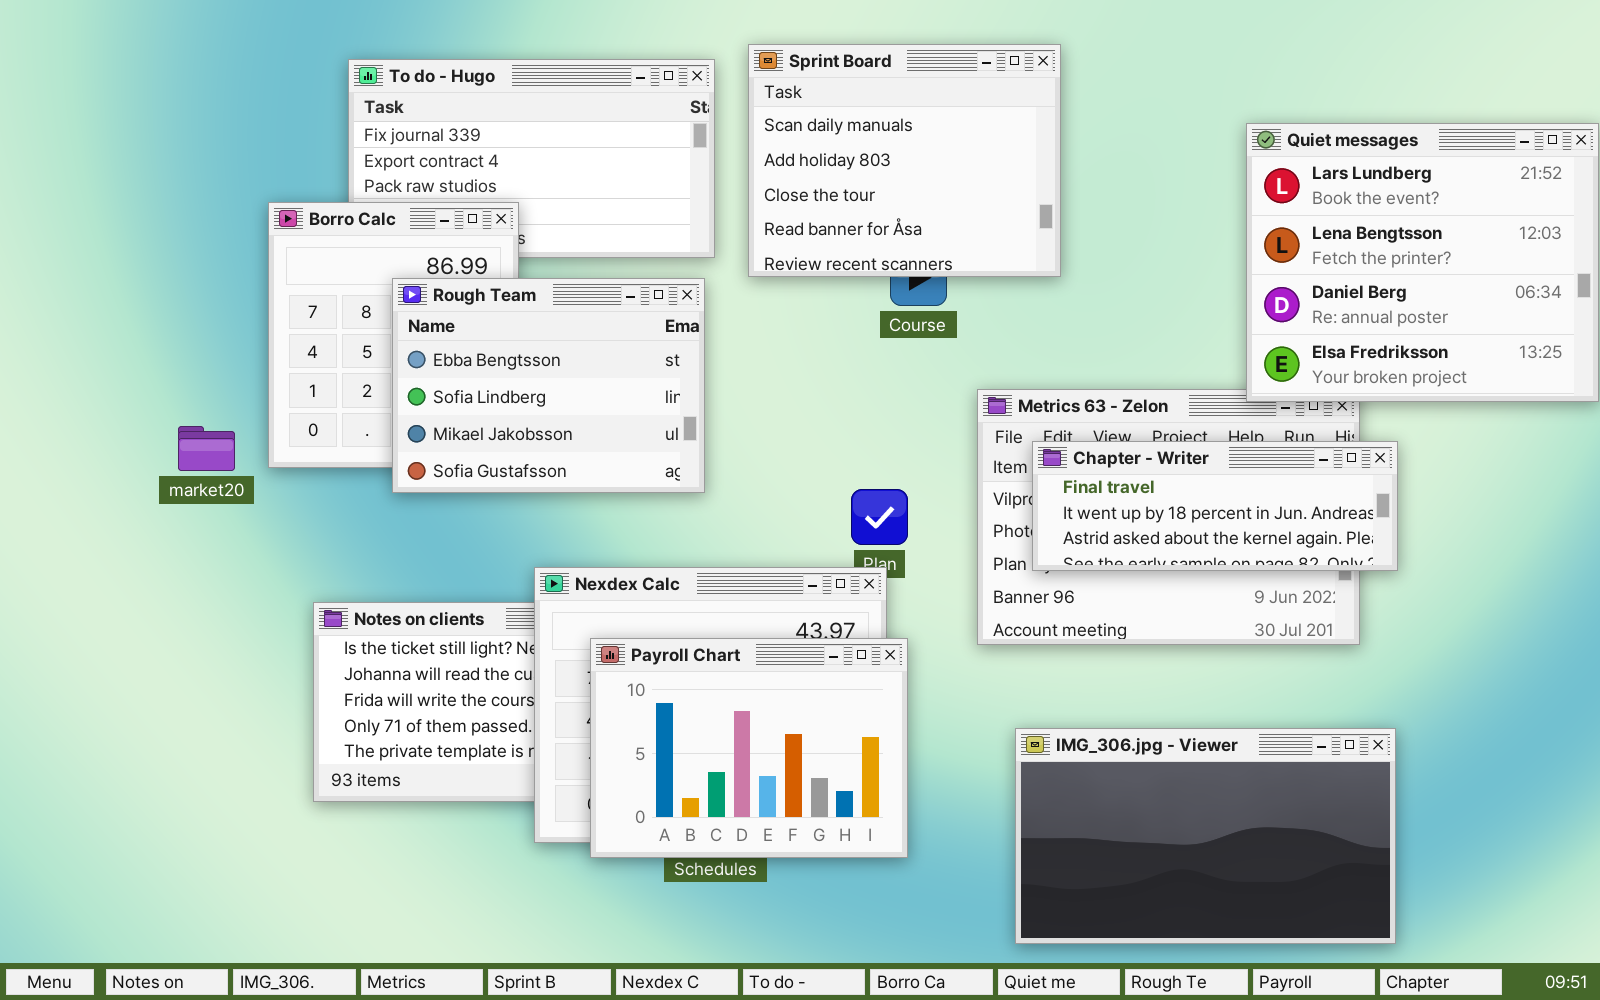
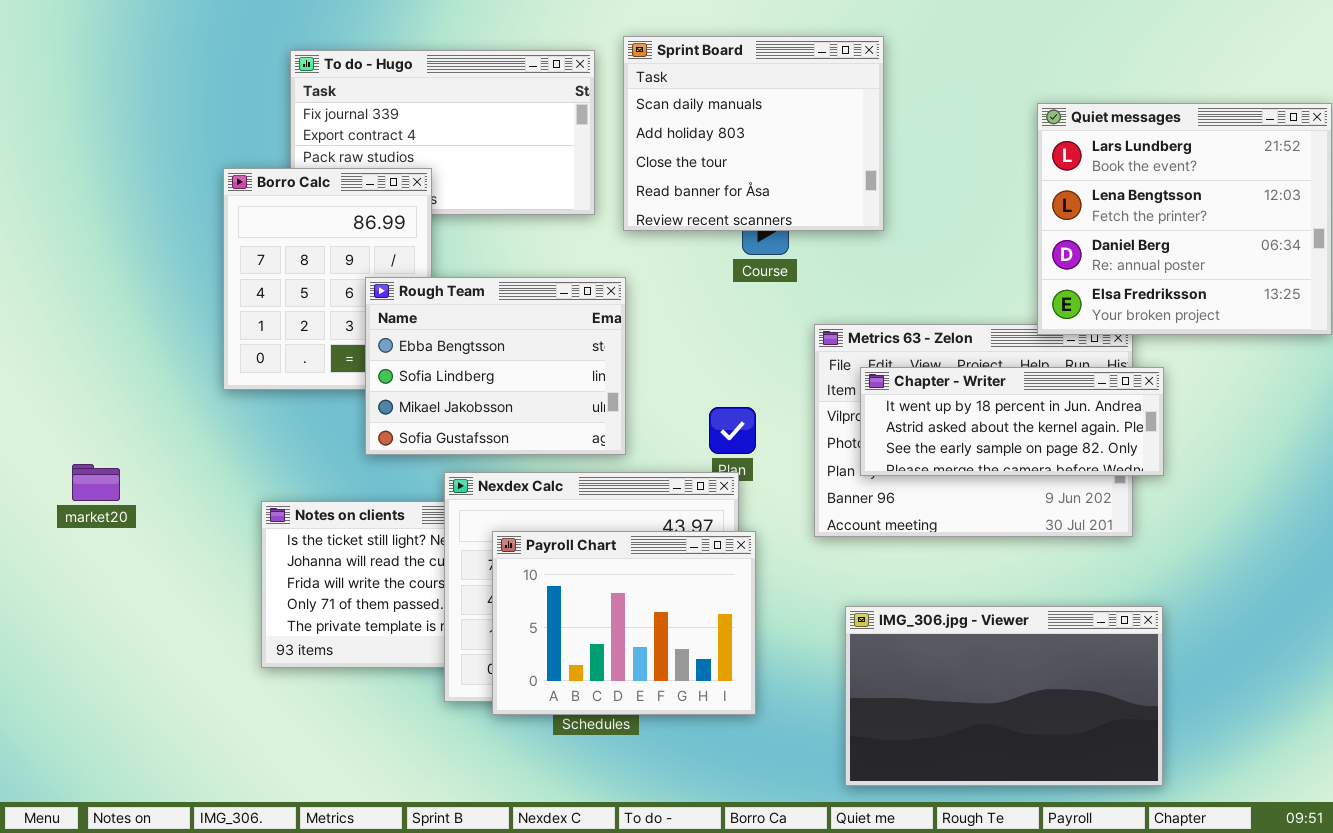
Rough Team: [392,278,705,493] -> [365,277,626,455], moved
market20: [178,426,235,471] -> [72,464,120,501], moved
Chapter - Writer: [1032,441,1398,571] -> [860,367,1164,476], scrolled down 1 row

